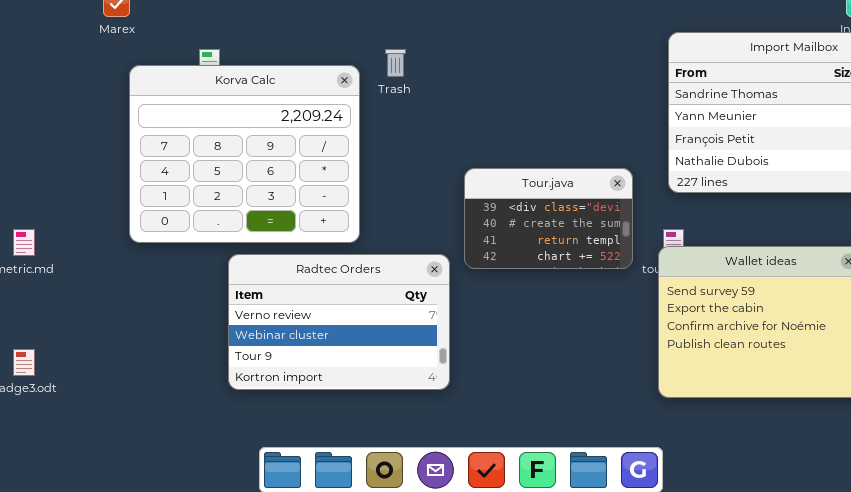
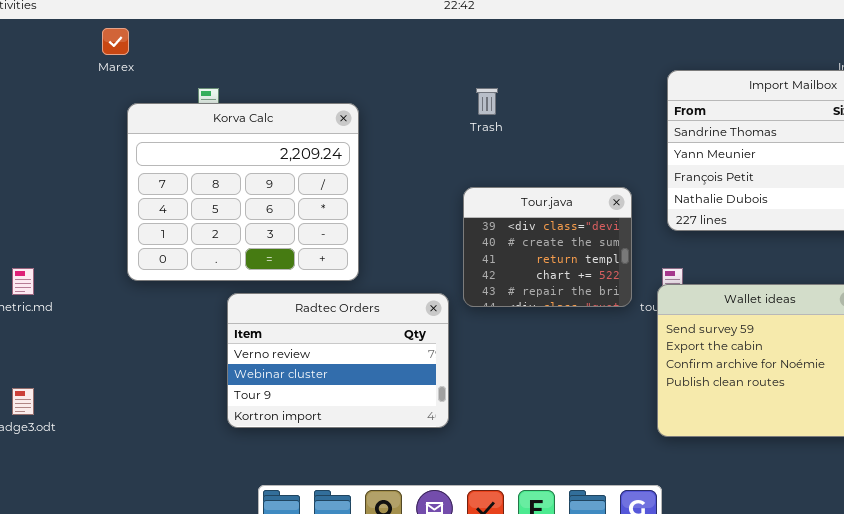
Trash: [385,49,406,77] -> [476,88,498,115], moved
Tour.java: [464,168,633,269] -> [463,187,632,307], resized

